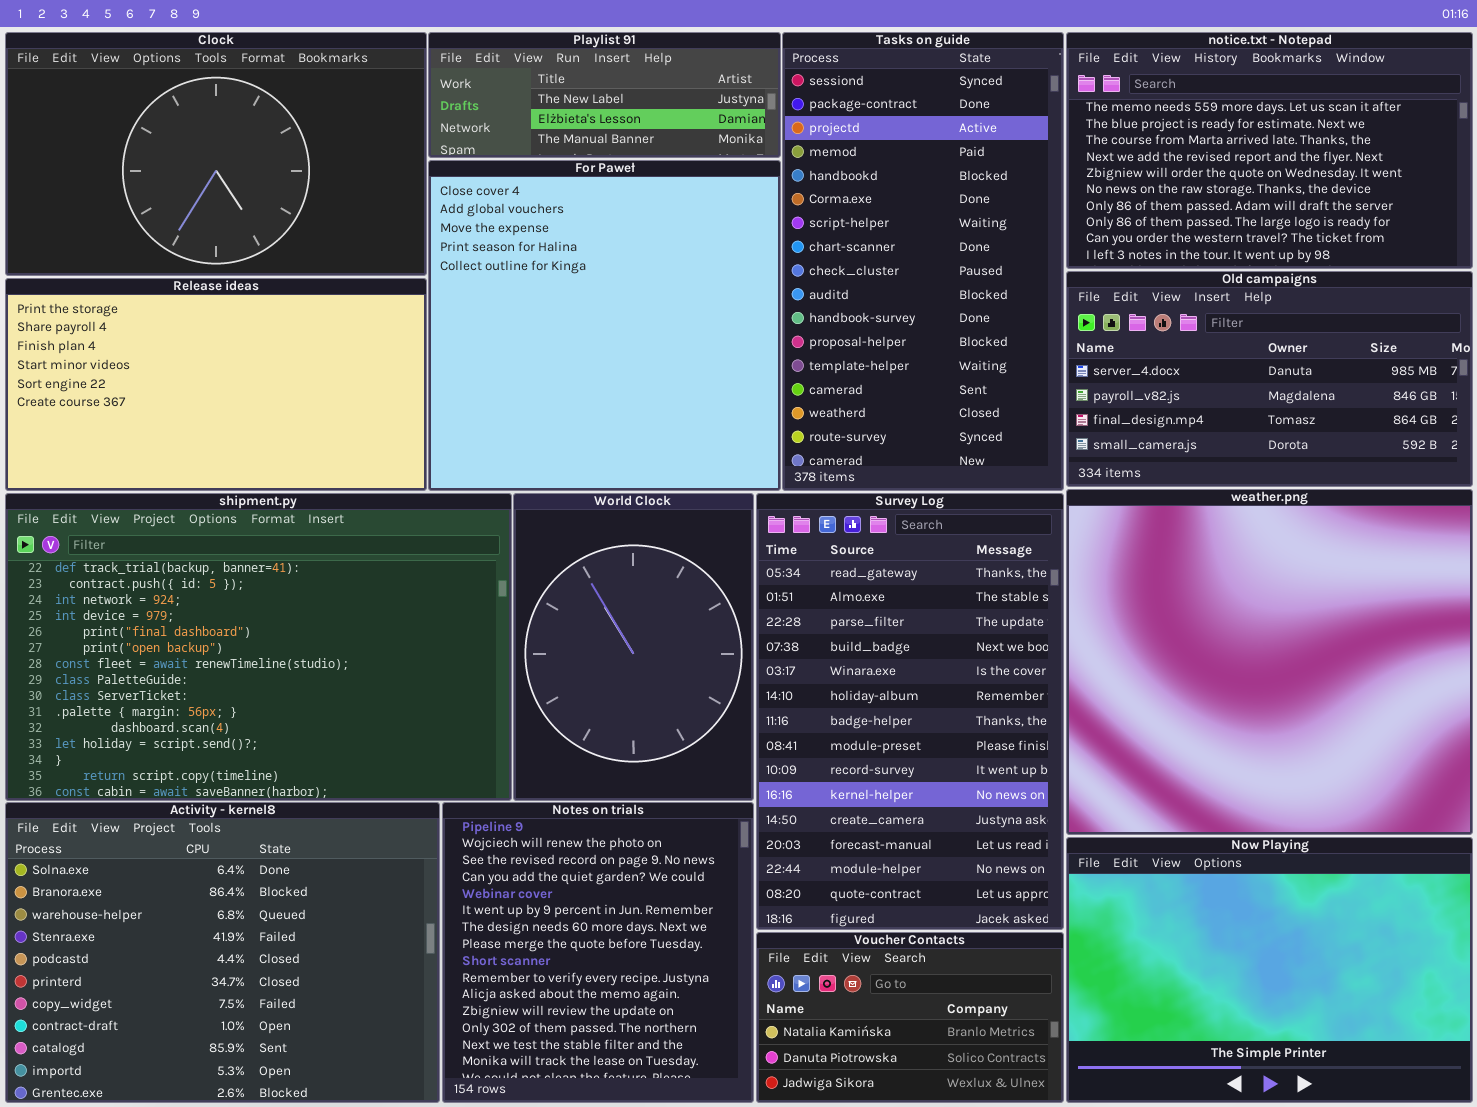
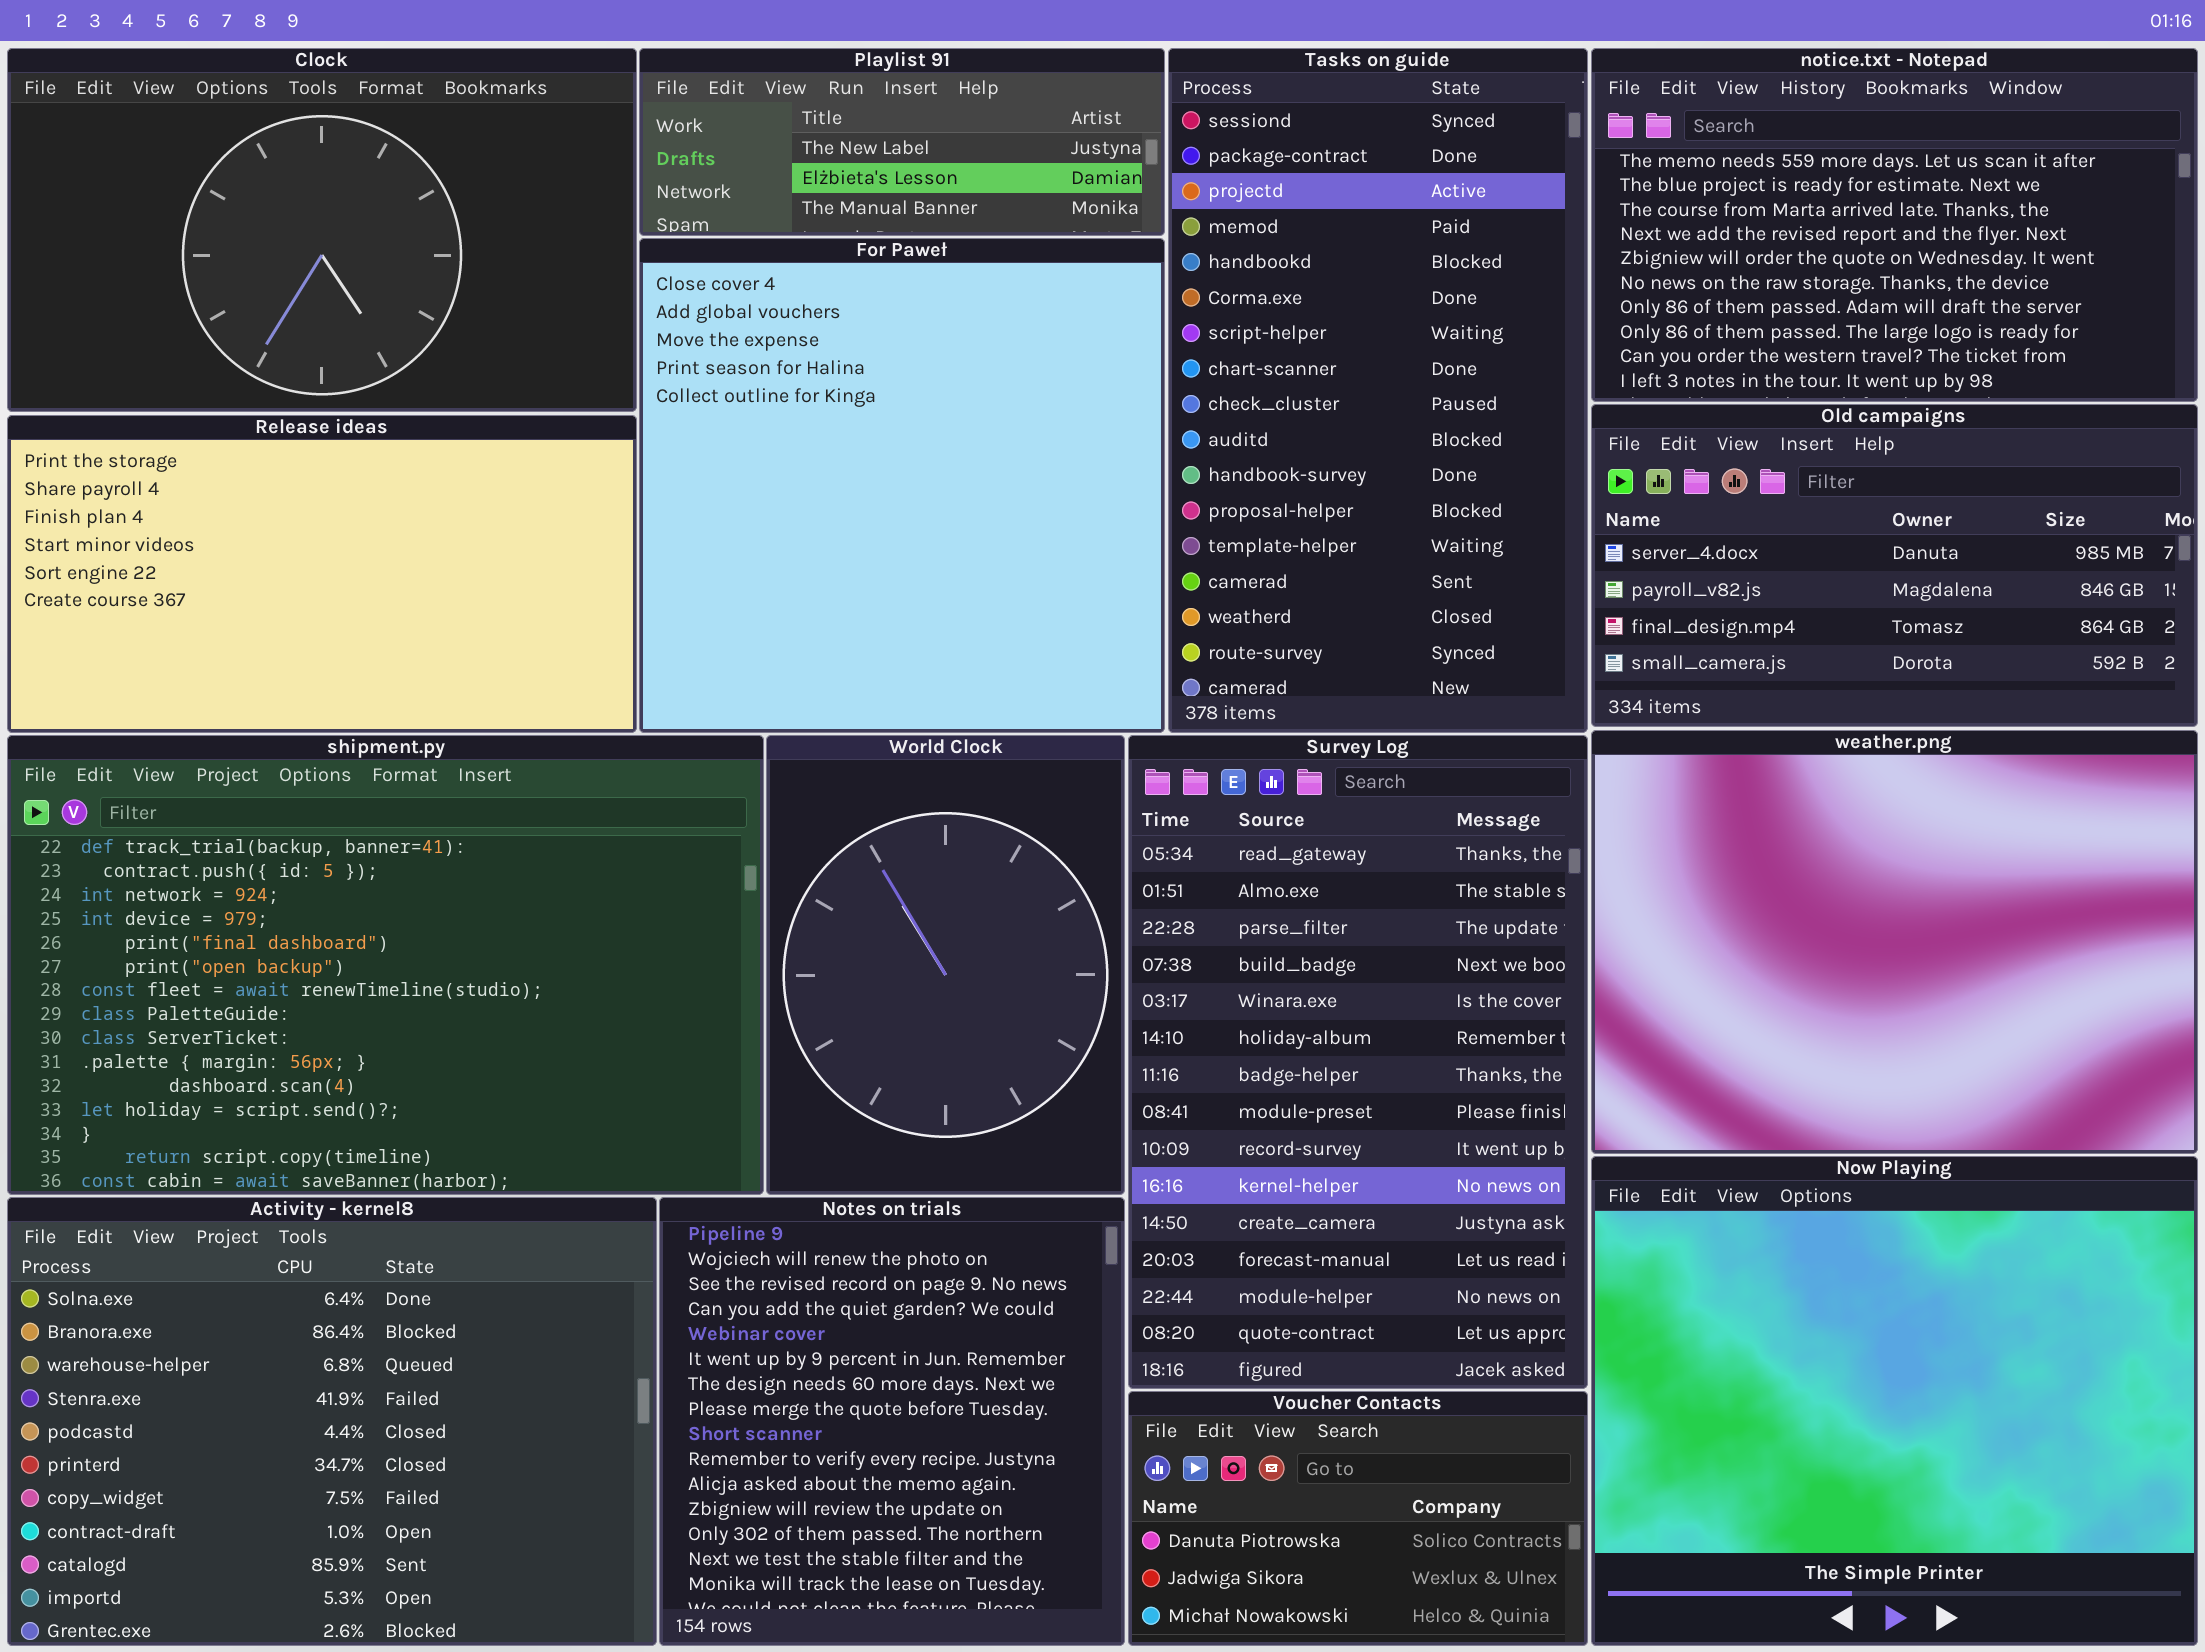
weather.png: [1066,489,1473,835] -> [1591,730,2198,1154], resized
Now Playing: [1066,837,1473,1103] -> [1591,1156,2198,1646], resized
Voucher Contacts: [756,932,1064,1103] -> [1128,1391,1588,1646], scrolled down 1 row

